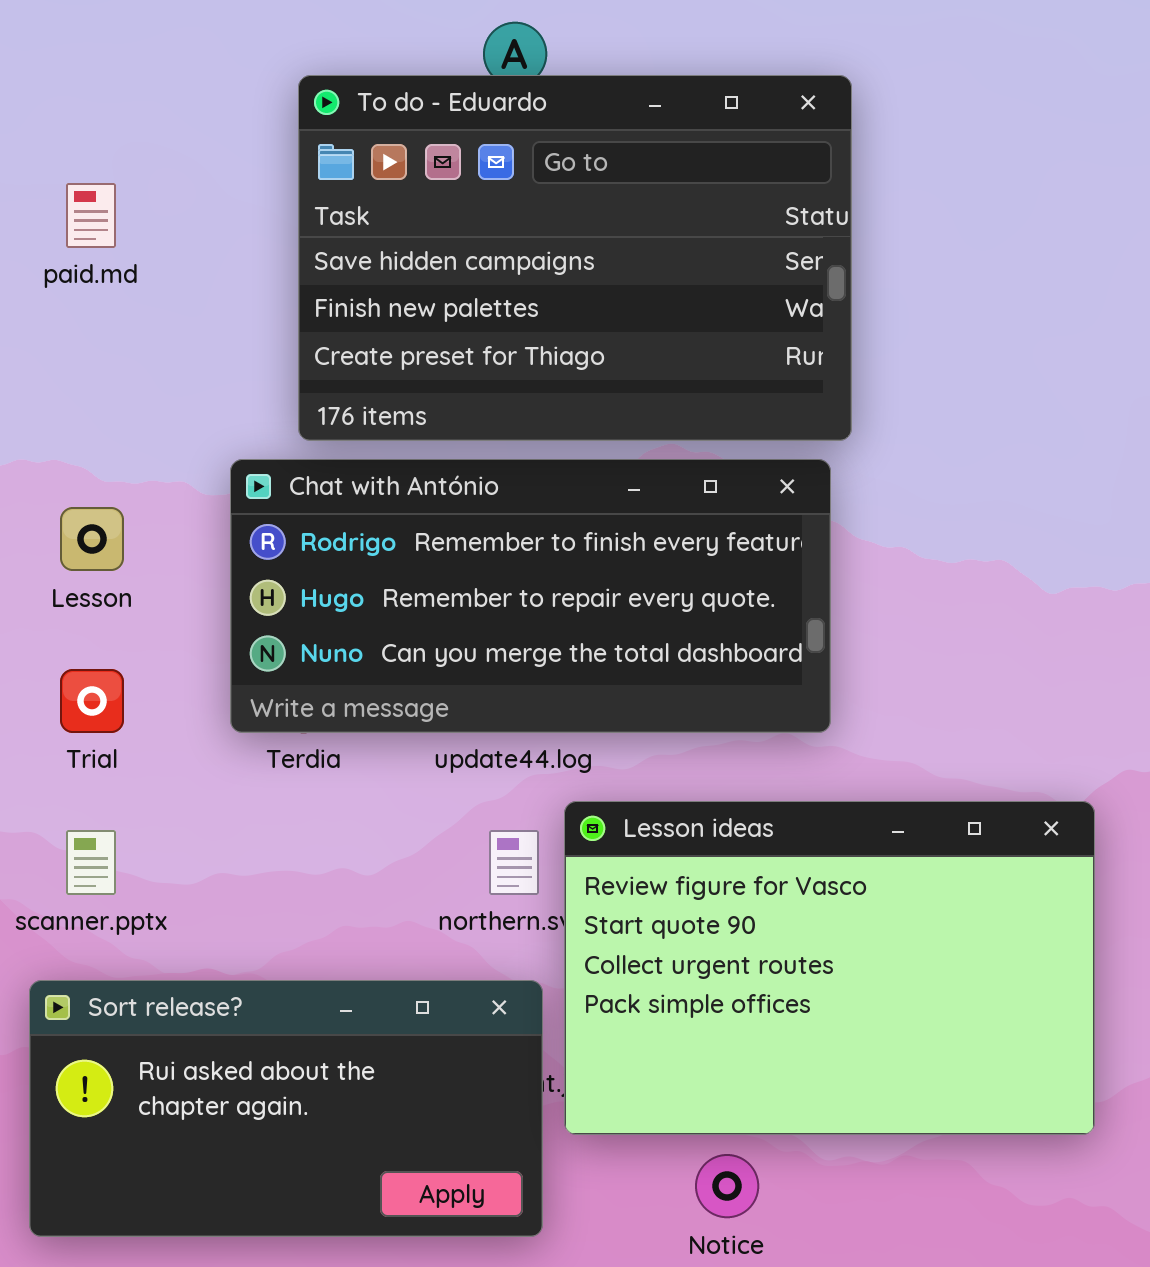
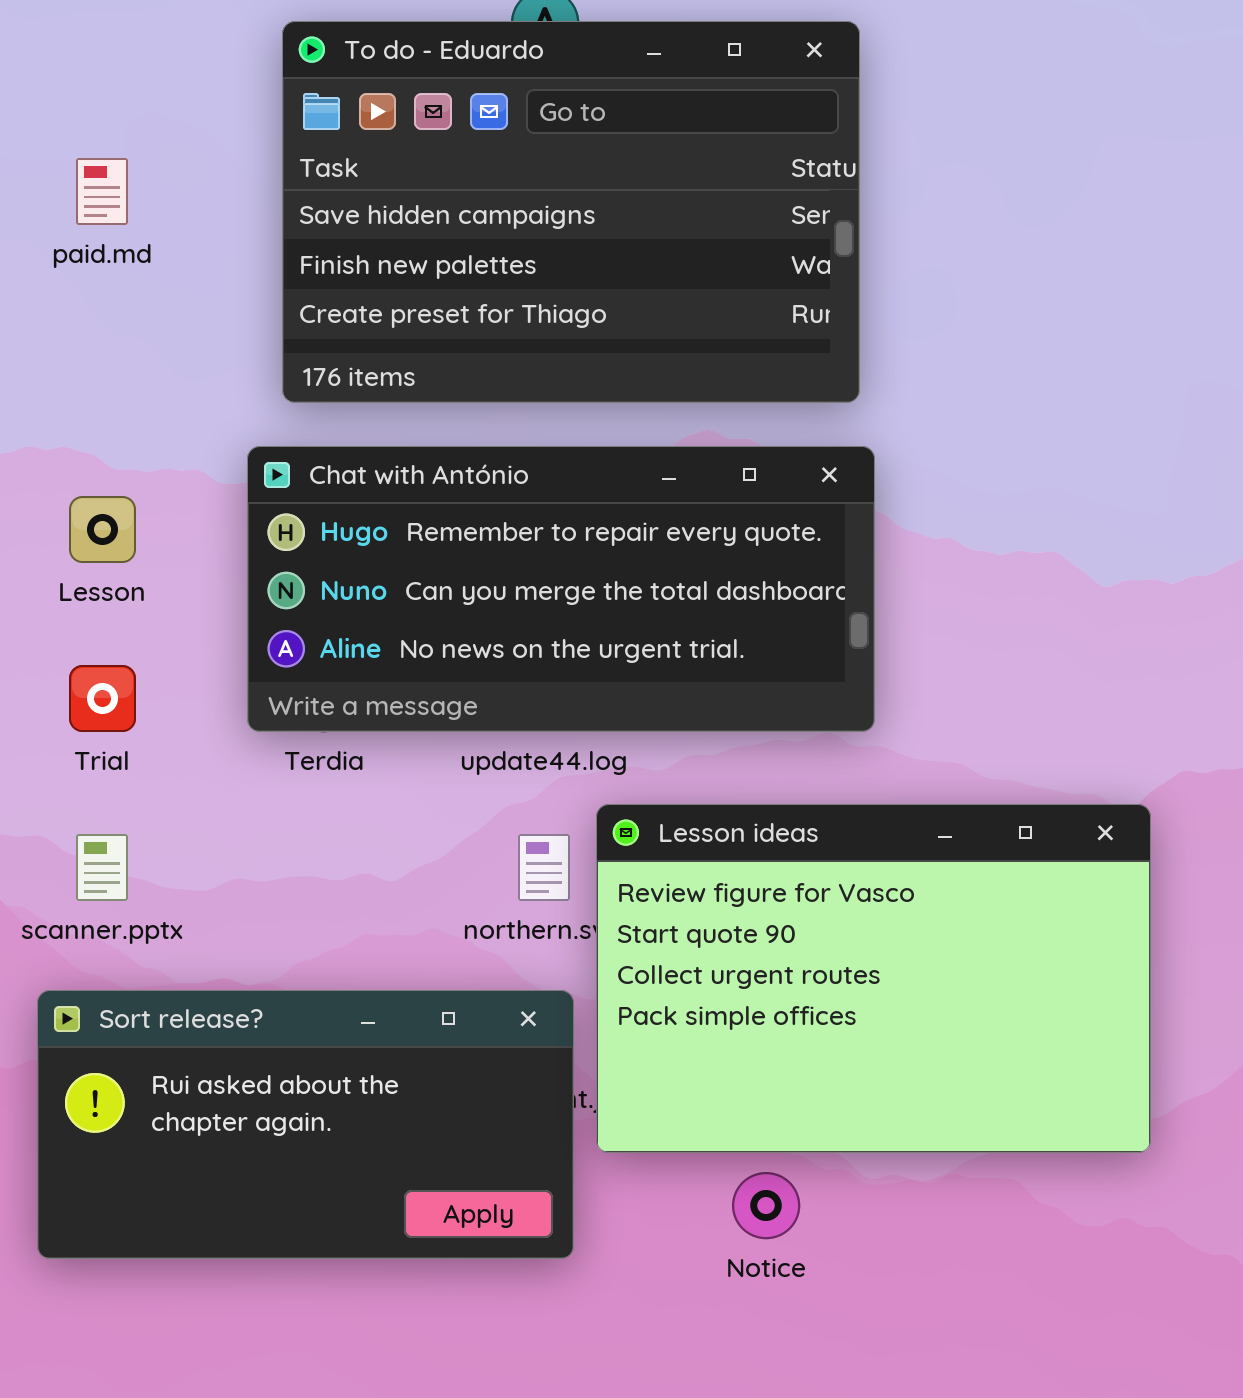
To do - Eduardo: [298,75,852,441] -> [282,21,860,403], moved
Chat with António: [230,459,831,733] -> [247,446,875,732], scrolled down 1 row

